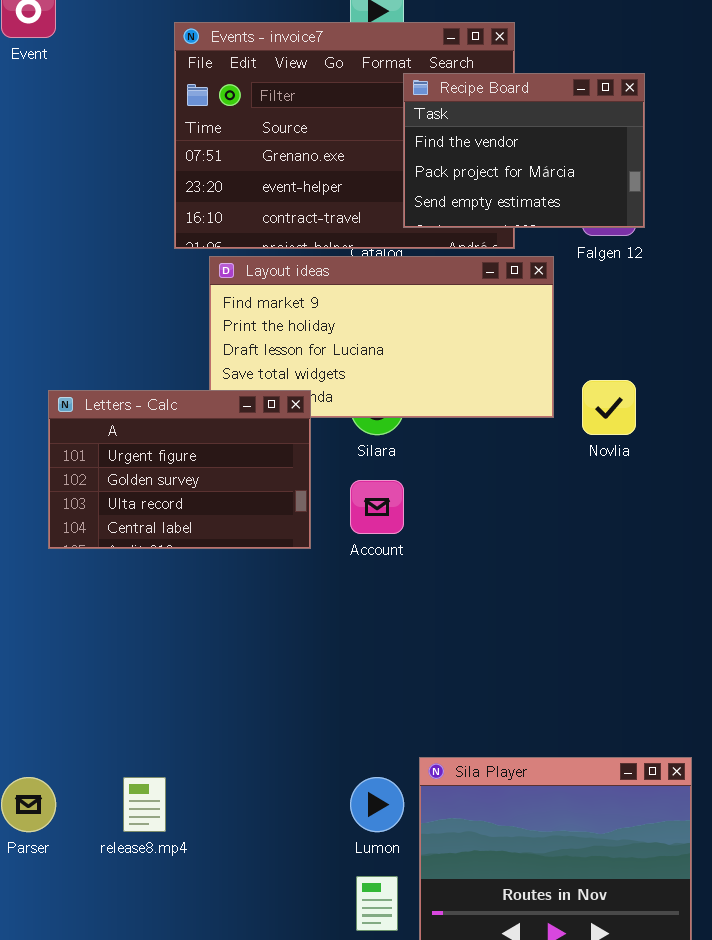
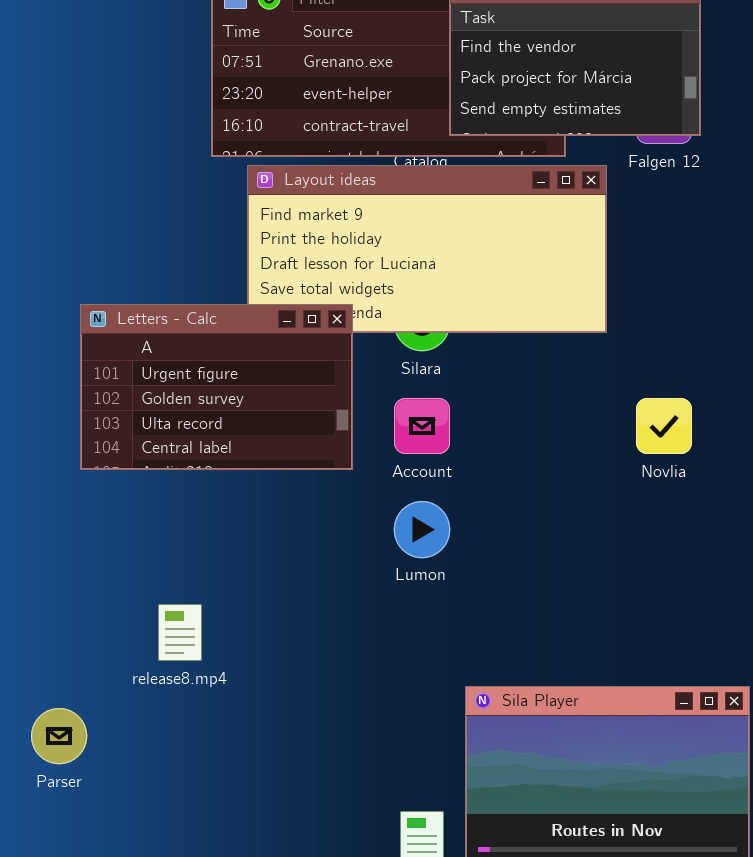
Novlia: [582,380,636,435] -> [636,398,692,454], moved
release8.mp4: [123,777,166,832] -> [158,604,202,661], moved
Lumon: [350,777,404,832] -> [394,501,450,558], moved

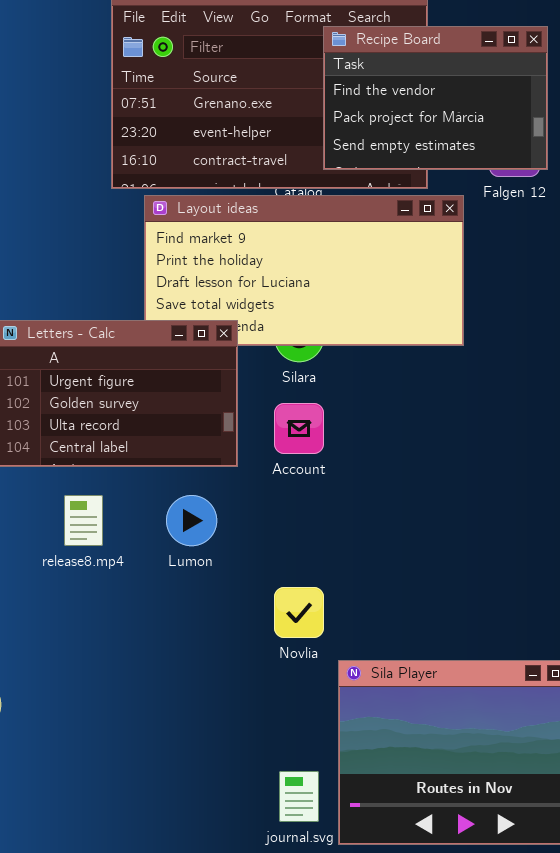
Novlia: [636,398,692,454] -> [274,587,324,638], moved
Lumon: [394,501,450,558] -> [166,495,217,546], moved
release8.mp4: [158,604,202,661] -> [64,495,103,546], moved

